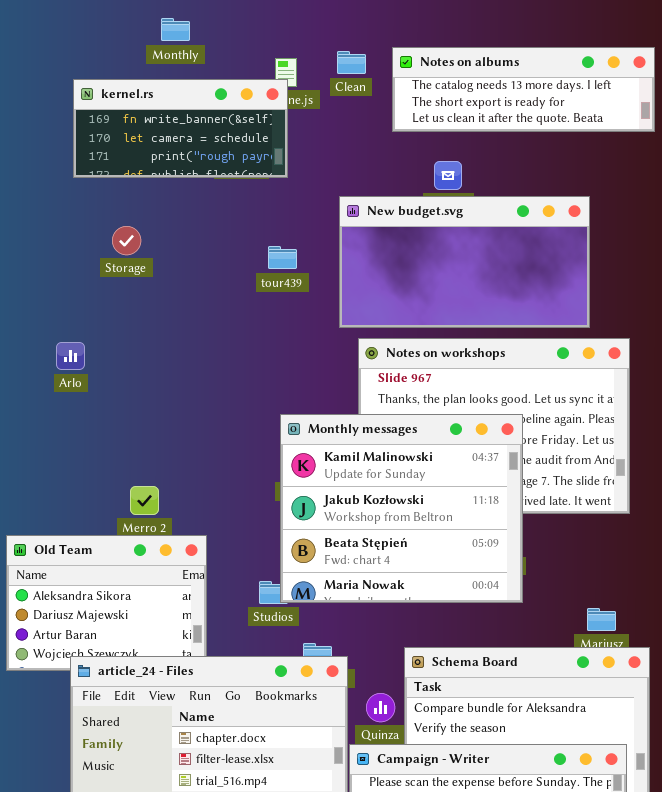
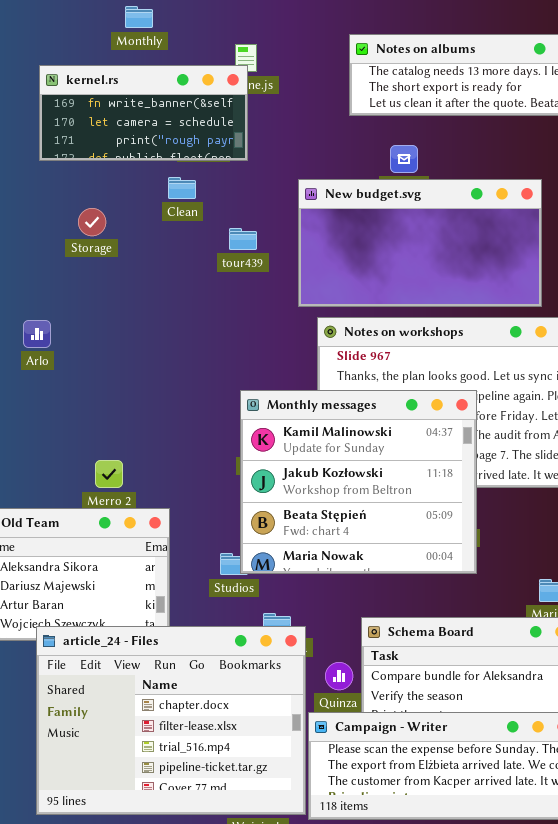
Clean: [337,51,366,74] -> [168,177,196,199], moved

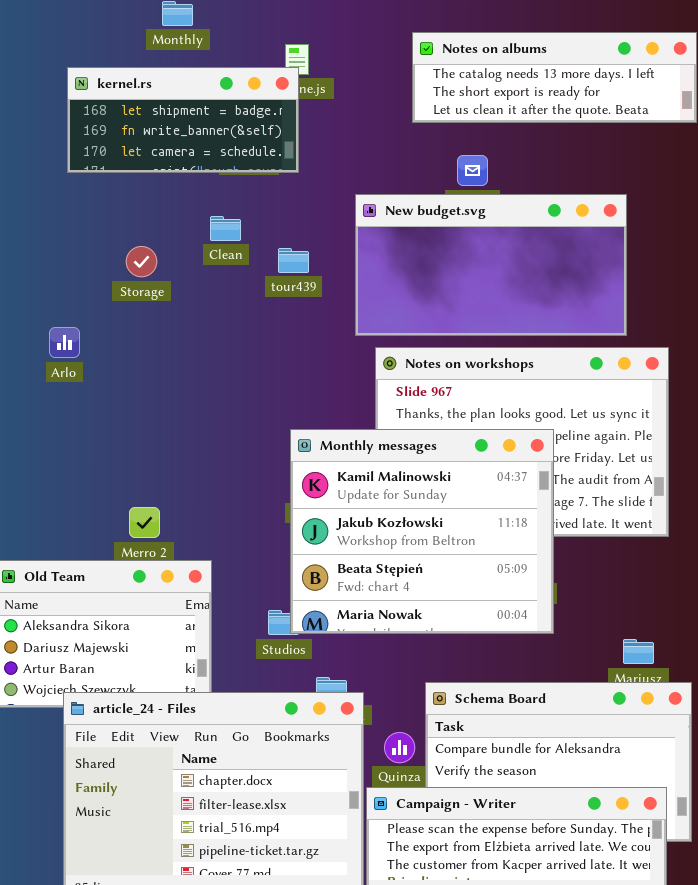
kernel.rs: [39,65,248,161] -> [67,67,299,173], scrolled up 1 row
Clean: [168,177,196,199] -> [210,216,241,241], moved
Storage: [78,208,106,236] -> [126,246,157,277], moved
Arlo: [23,320,51,348] -> [49,327,80,358], moved

